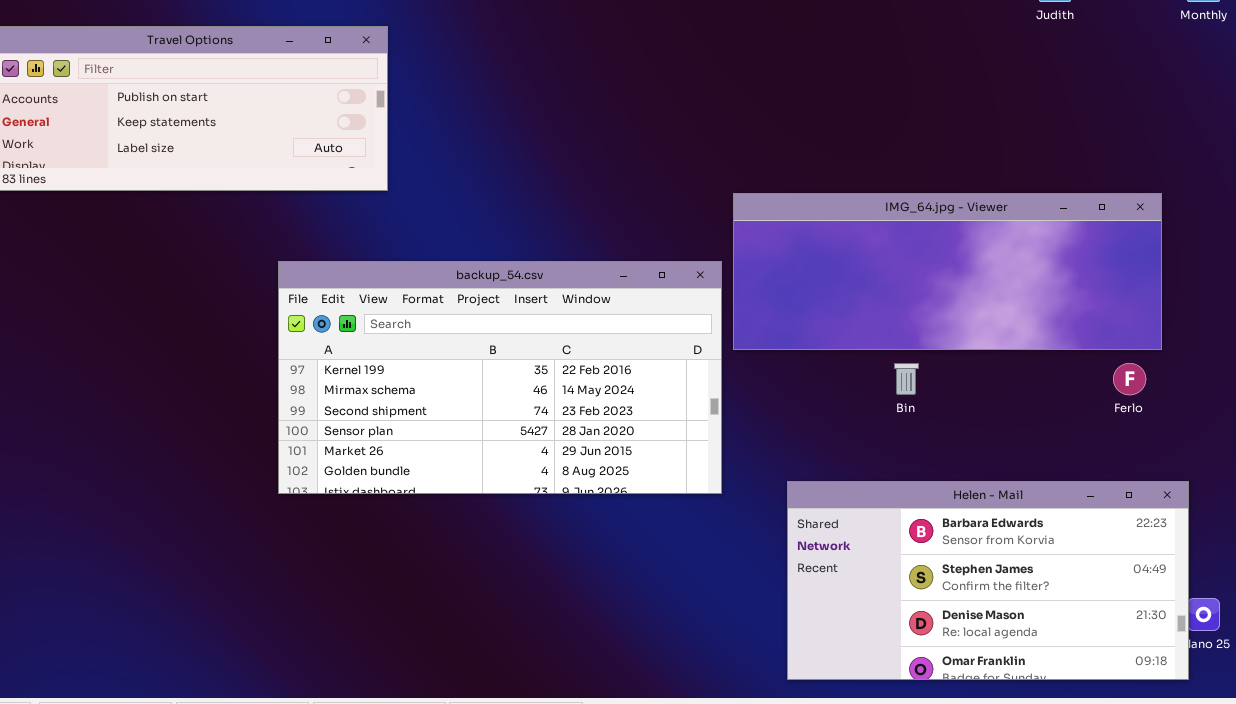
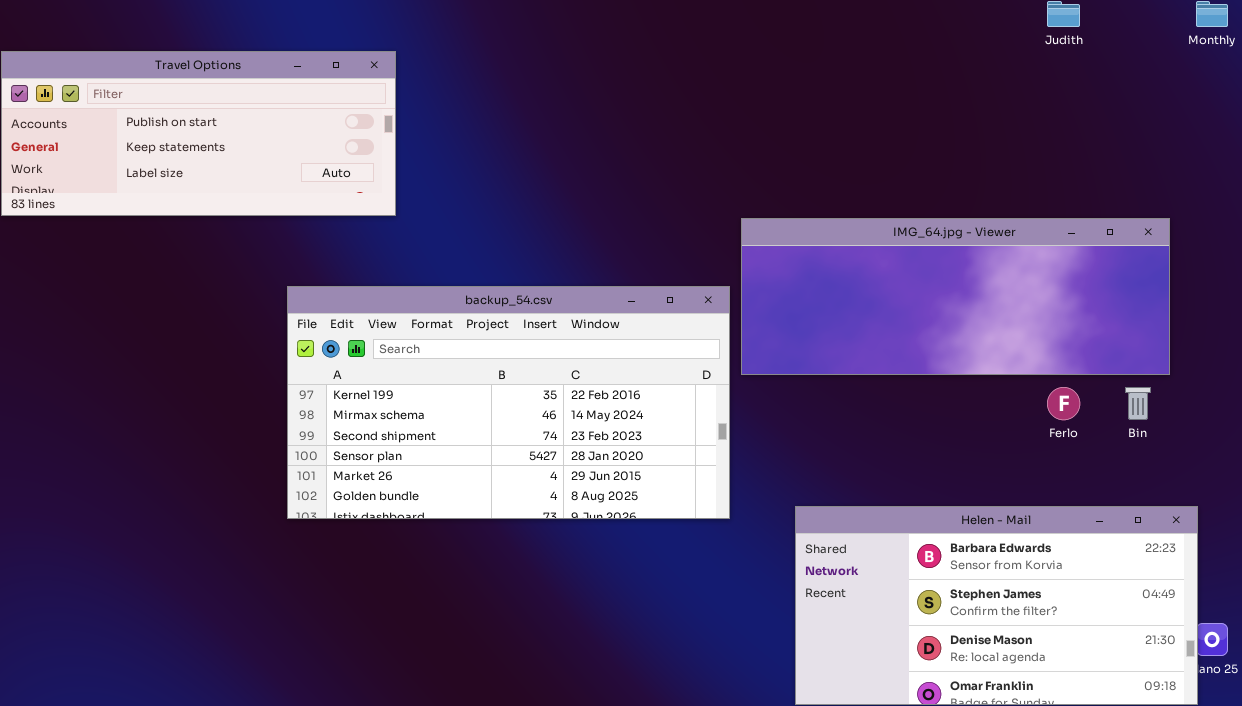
Bin: [894,363,919,395] -> [1125,387,1151,420], moved
Ferlo: [1113,363,1146,395] -> [1047,387,1080,420], moved

